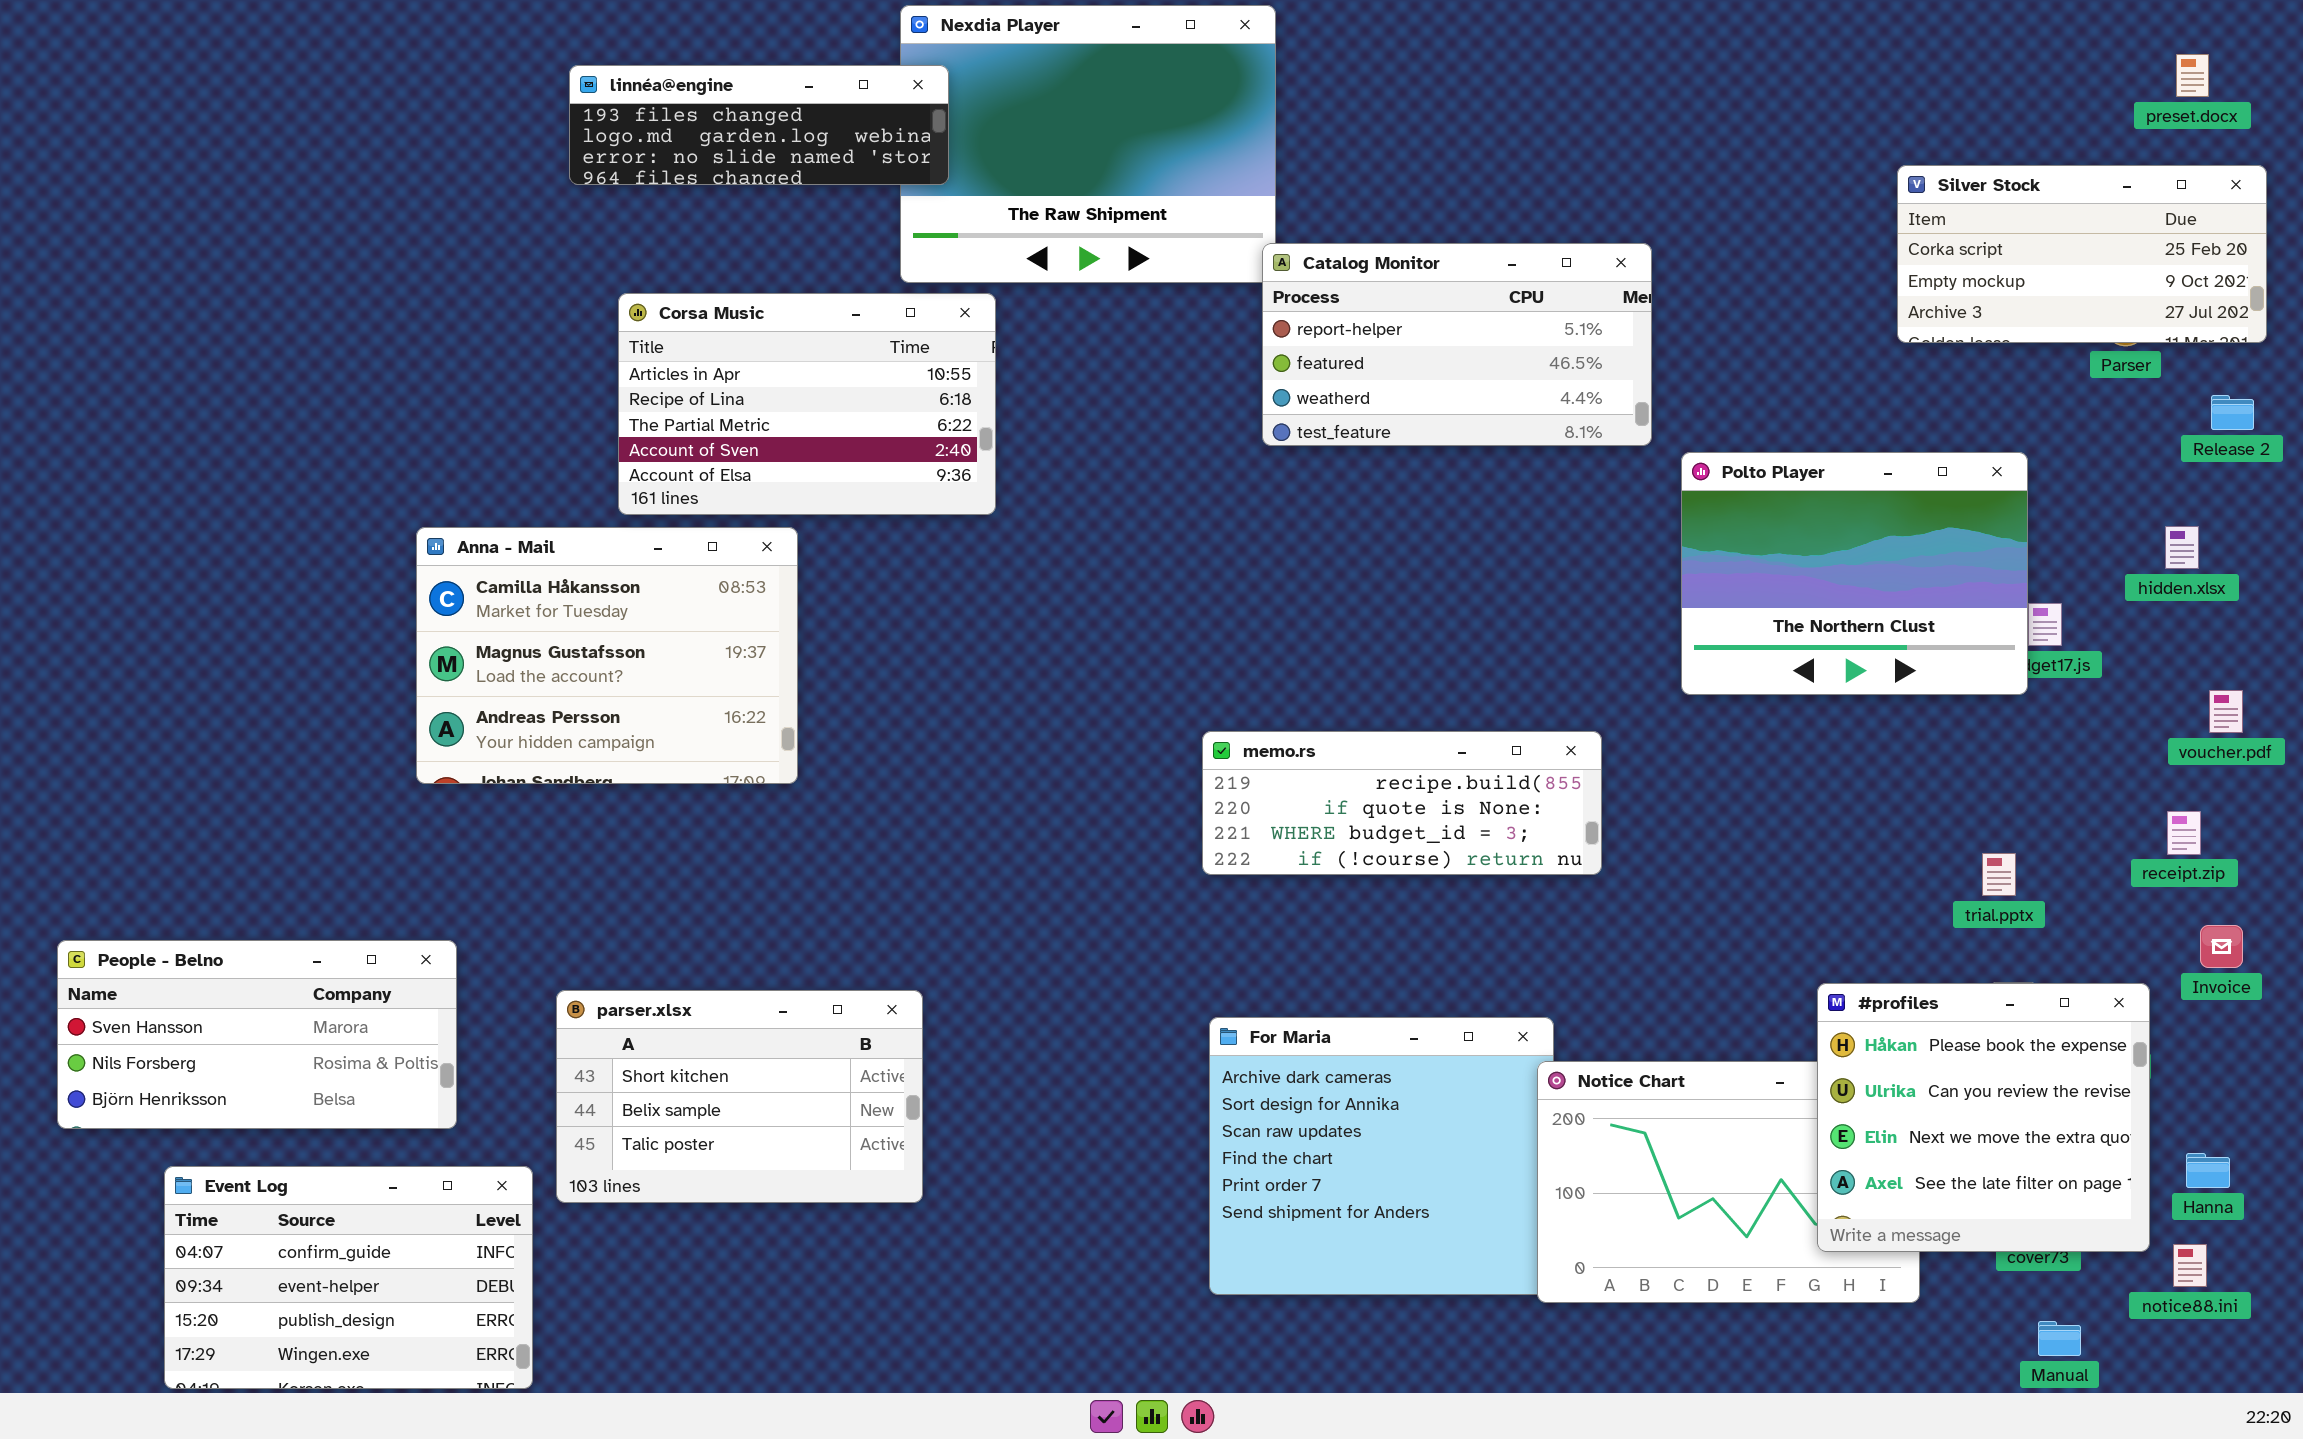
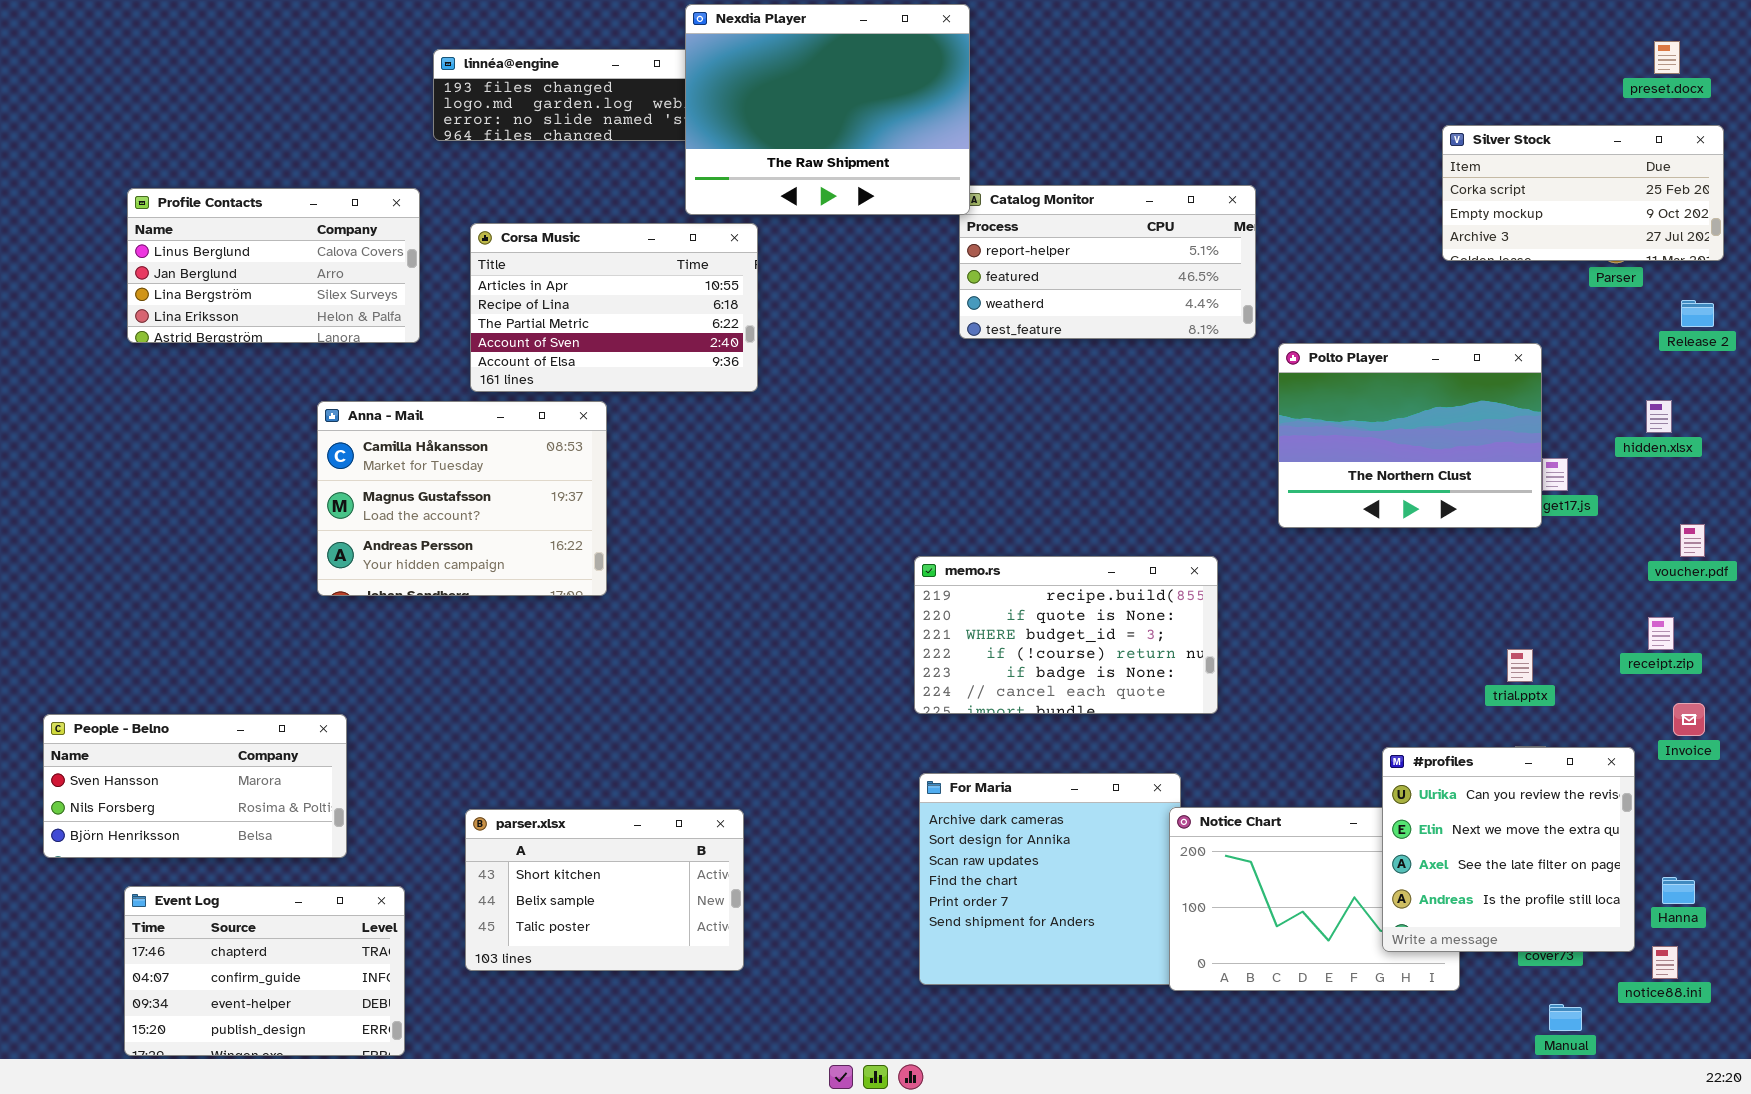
Nexdia Player: [900,5,1276,283] -> [685,4,970,215], raised
Profile Contacts: none -> [127,188,420,343], opened
memo.rs: [1202,731,1602,875] -> [914,556,1218,714], resized
#profiles: [1817,983,2150,1252] -> [1382,747,1635,952], scrolled down 1 row
parser.xlsx: [556,990,923,1203] -> [465,809,744,971], moved
Event Log: [164,1166,533,1389] -> [124,886,405,1056], scrolled up 1 row

